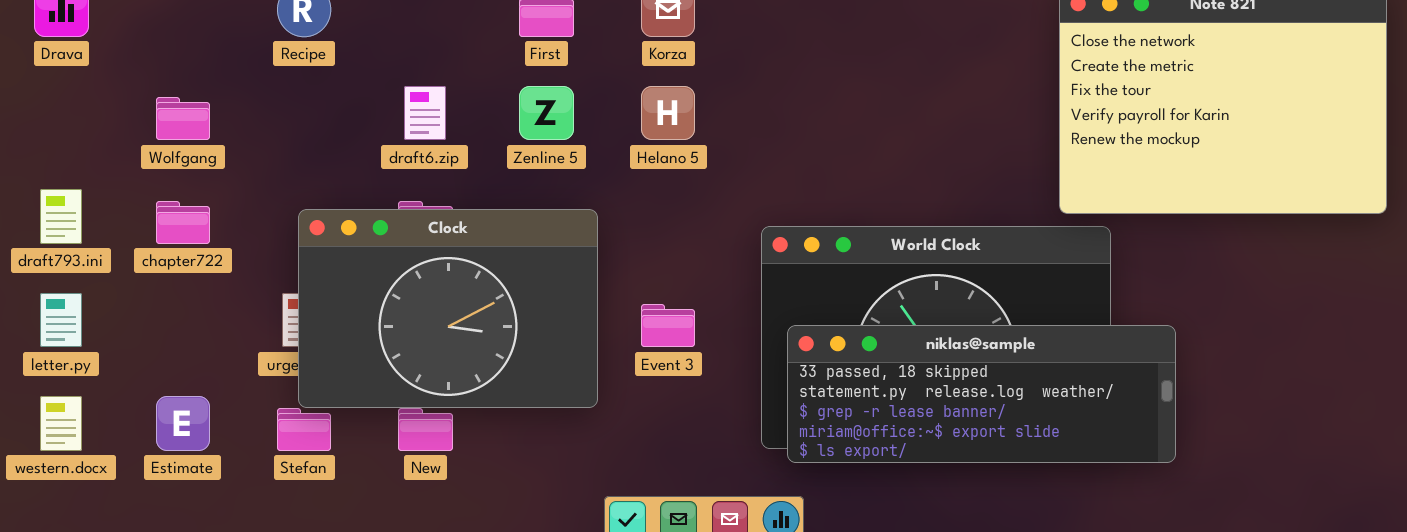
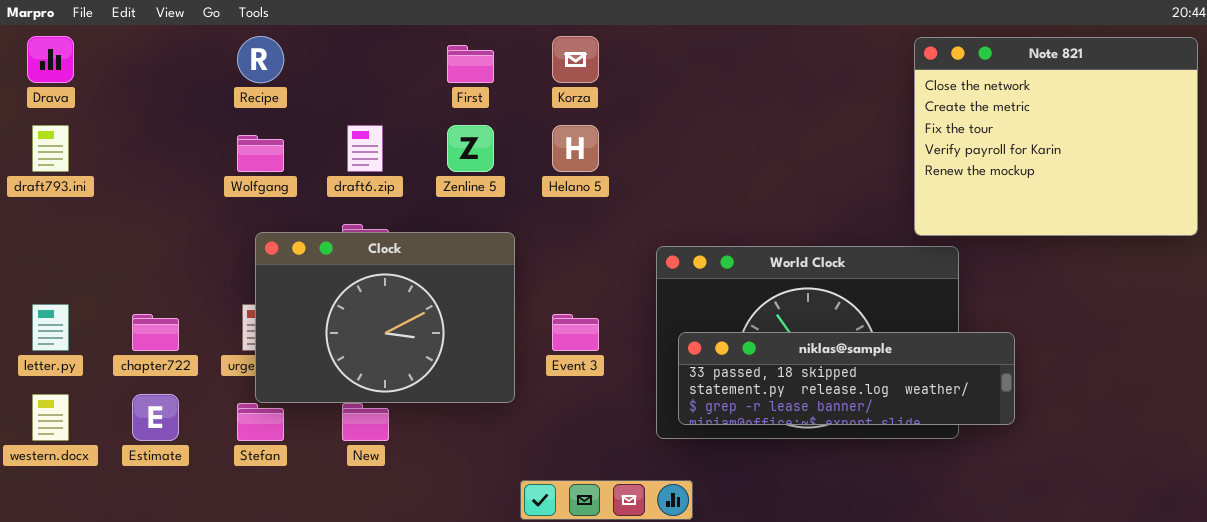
Wolfgang: [156,97,210,140] -> [237,135,284,172], moved
draft793.ini: [40,189,82,244] -> [32,125,69,172], moved
chapter722: [156,201,210,244] -> [132,314,179,351], moved
niklas@sample: [787,325,1176,463] -> [678,332,1015,425], resized

